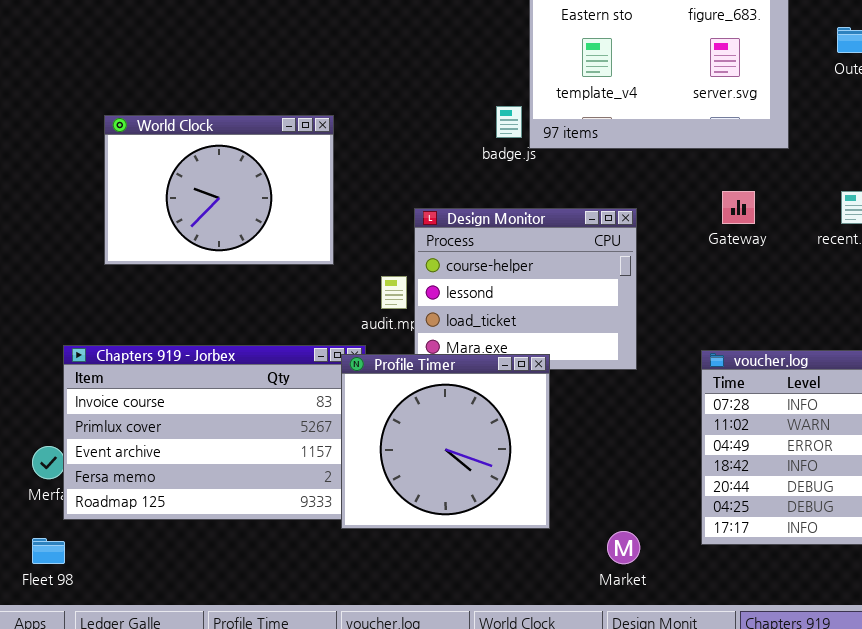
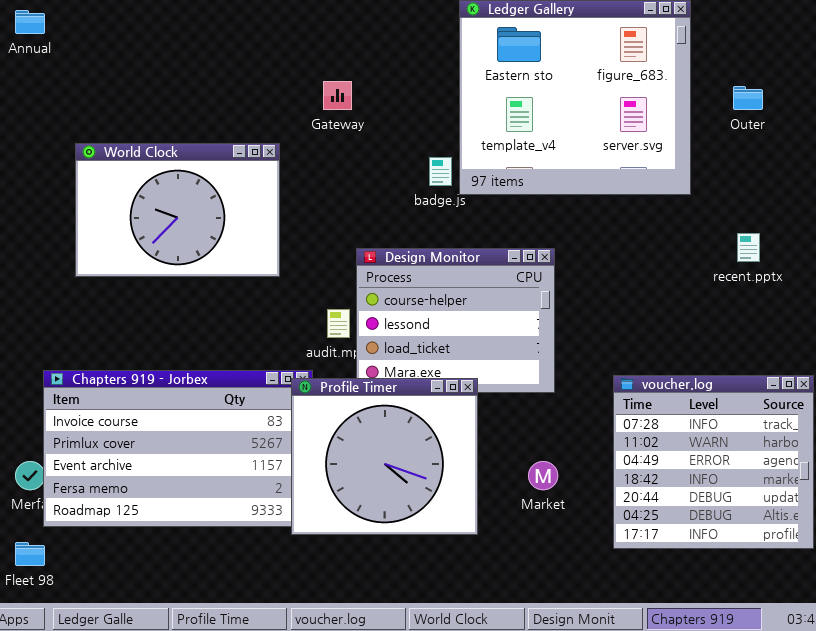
World Clock: [104,115,334,265] -> [75,143,280,277], moved
Gateway: [722,191,755,224] -> [323,81,352,110], moved
Market: [607,531,640,564] -> [528,461,558,490], moved

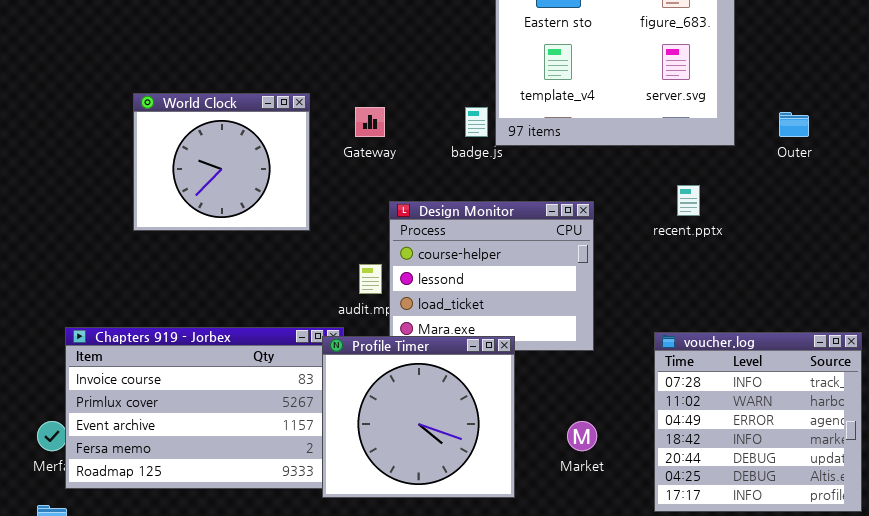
Gateway: [323,81,352,110] -> [355,107,385,137], moved
Outer: [733,86,763,110] -> [779,112,809,137], moved
World Clock: [75,143,280,277] -> [133,93,310,231], resized
recent.pptx: [737,233,760,262] -> [677,185,700,216], moved

